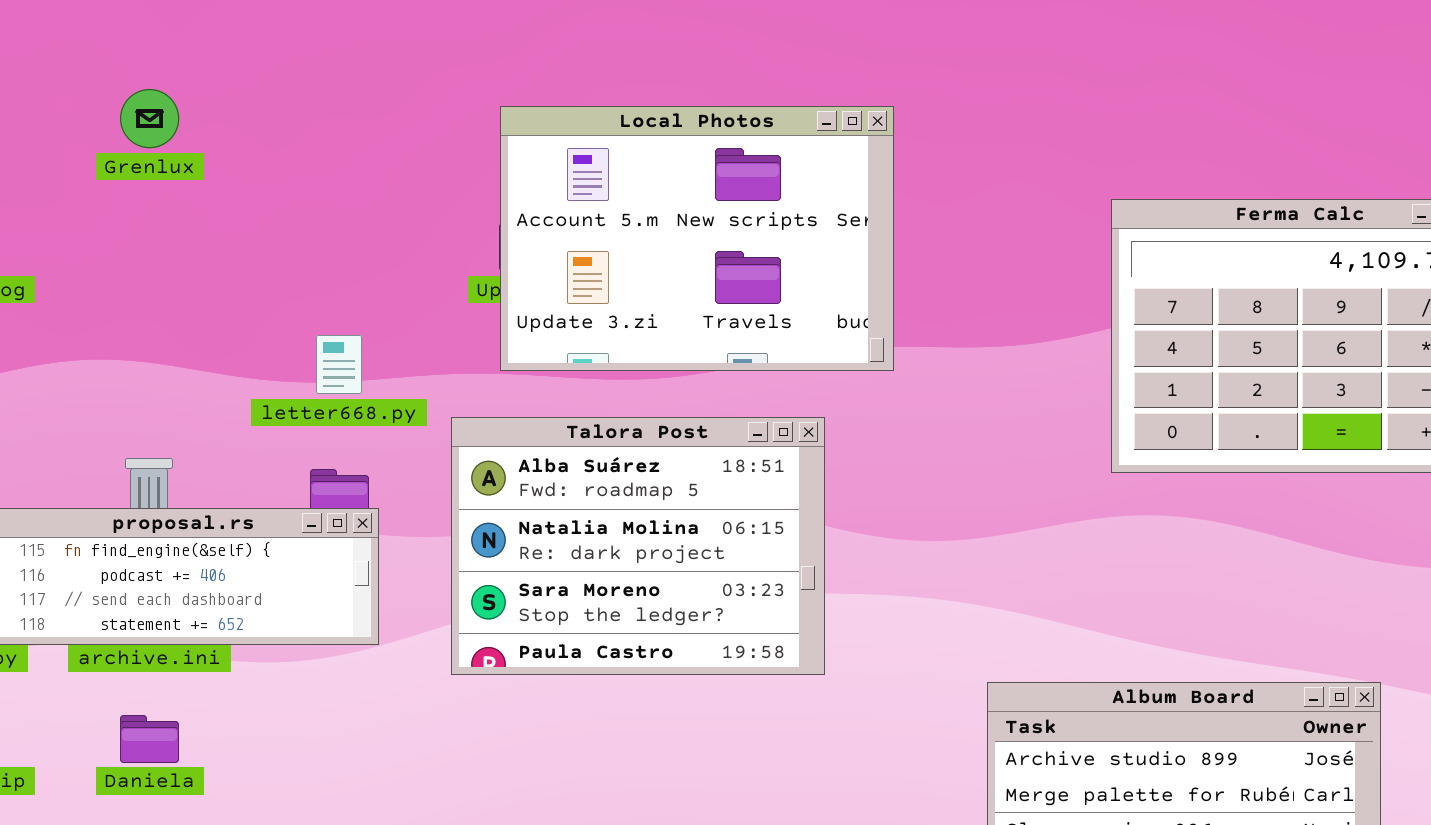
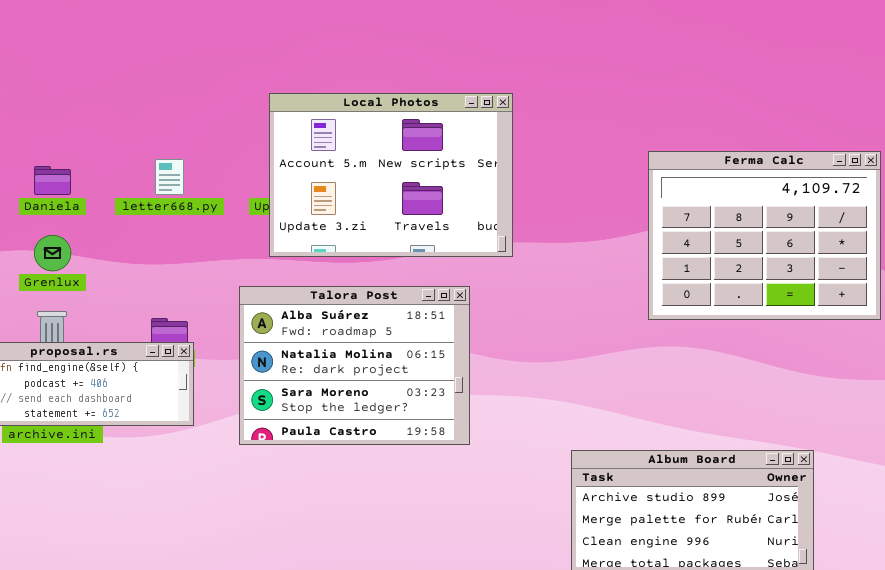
Grenlux: [120,89,179,148] -> [34,235,71,271], moved
letter668.py: [316,335,362,394] -> [155,159,184,195], moved
Daniela: [120,715,179,763] -> [34,166,71,195], moved

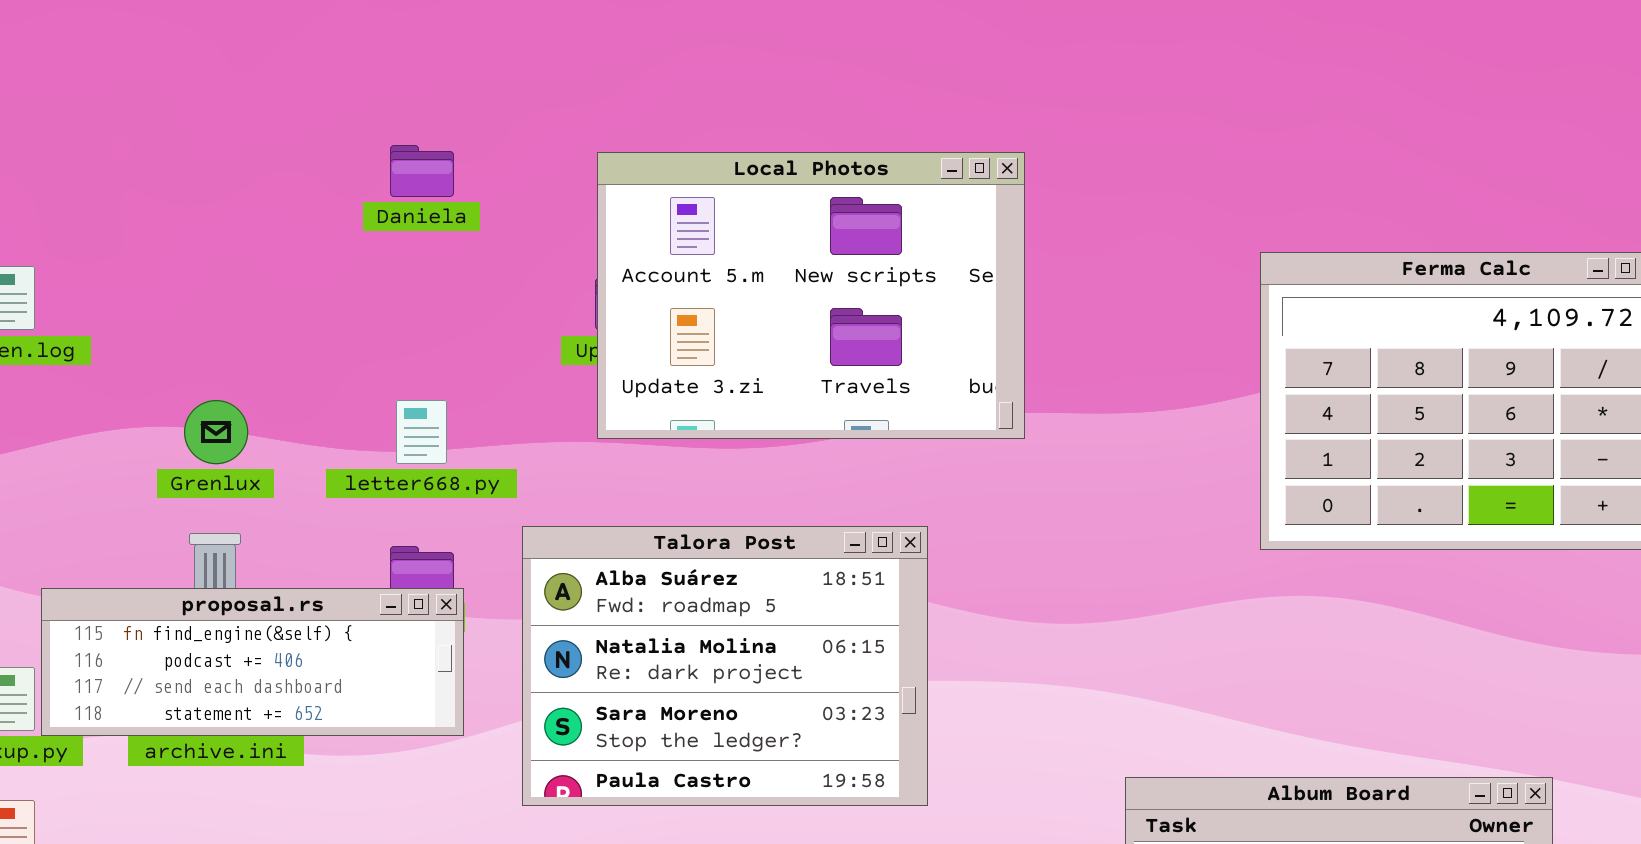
letter668.py: [155,159,184,195] -> [396,400,447,464], moved
Daniela: [34,166,71,195] -> [390,145,454,197], moved
Talora Post: [239,286,470,445] -> [522,526,928,806], moved

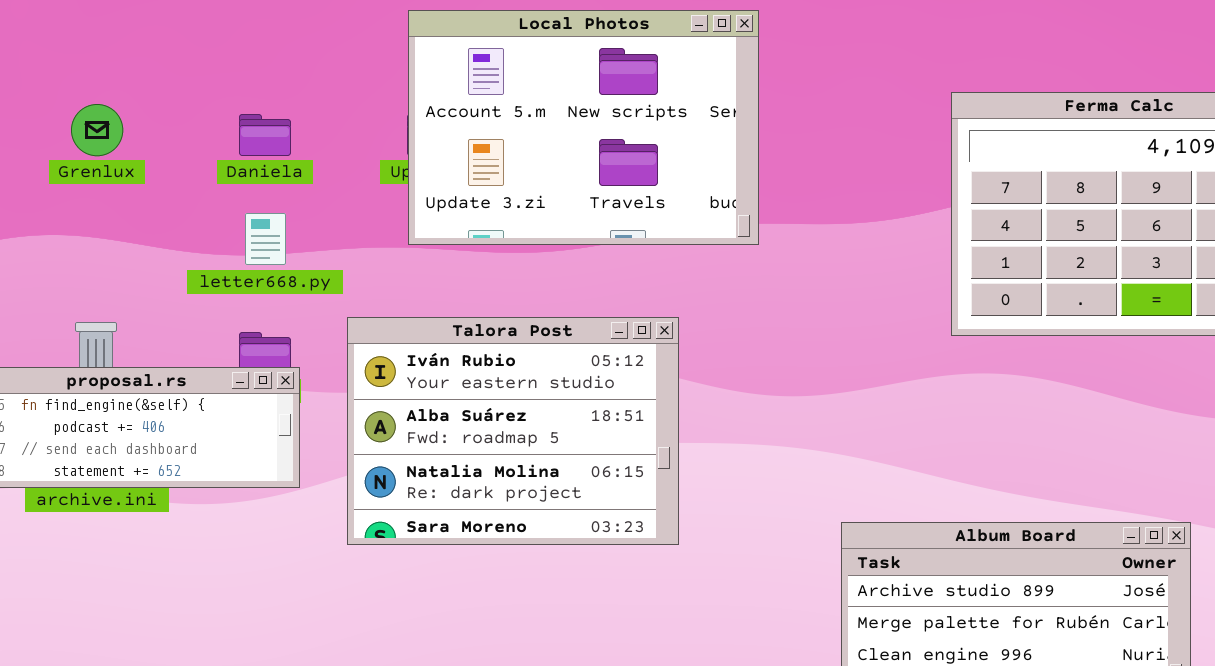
Daniela: [390,145,454,197] -> [239,114,291,156], moved
Grenlux: [184,400,248,464] -> [71,104,123,156], moved
Talora Post: [522,526,928,806] -> [347,317,679,545], scrolled up 1 row

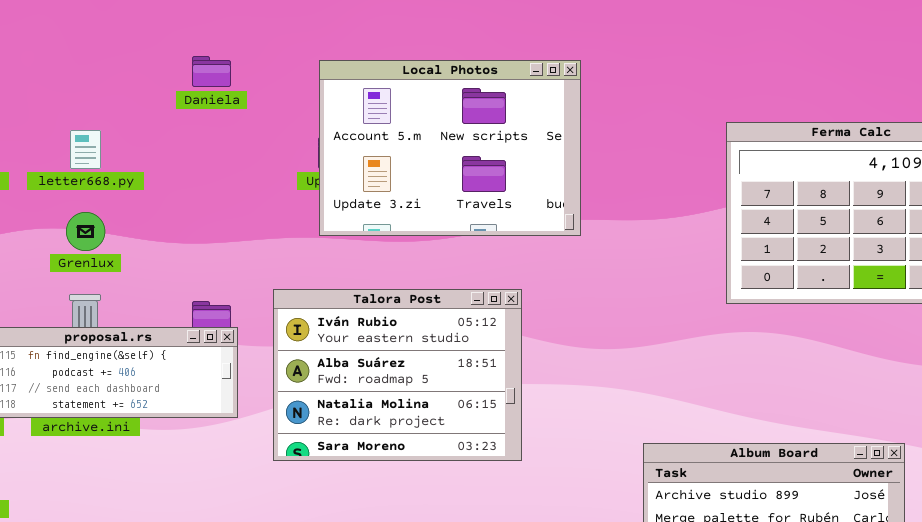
Grenlux: [71,104,123,156] -> [66,212,105,251], moved
Daniela: [239,114,291,156] -> [192,56,231,87], moved
letter668.py: [245,213,286,265] -> [70,130,101,169], moved

